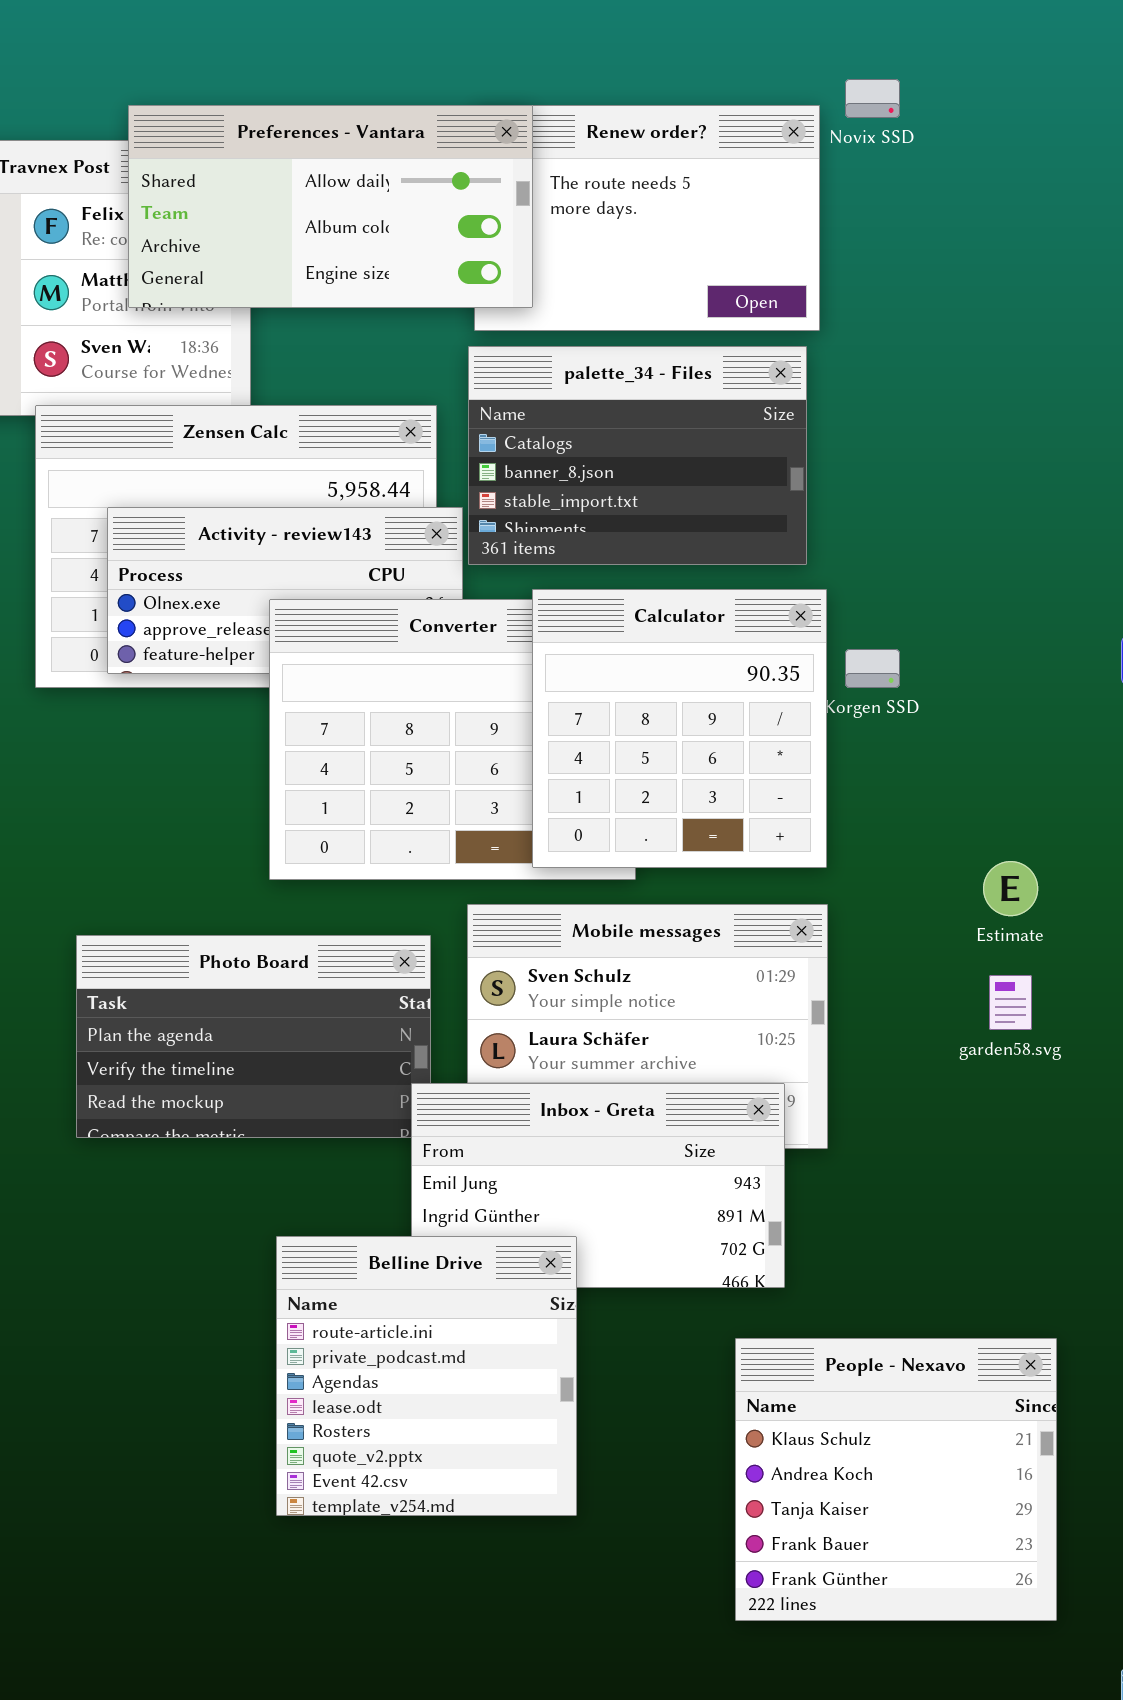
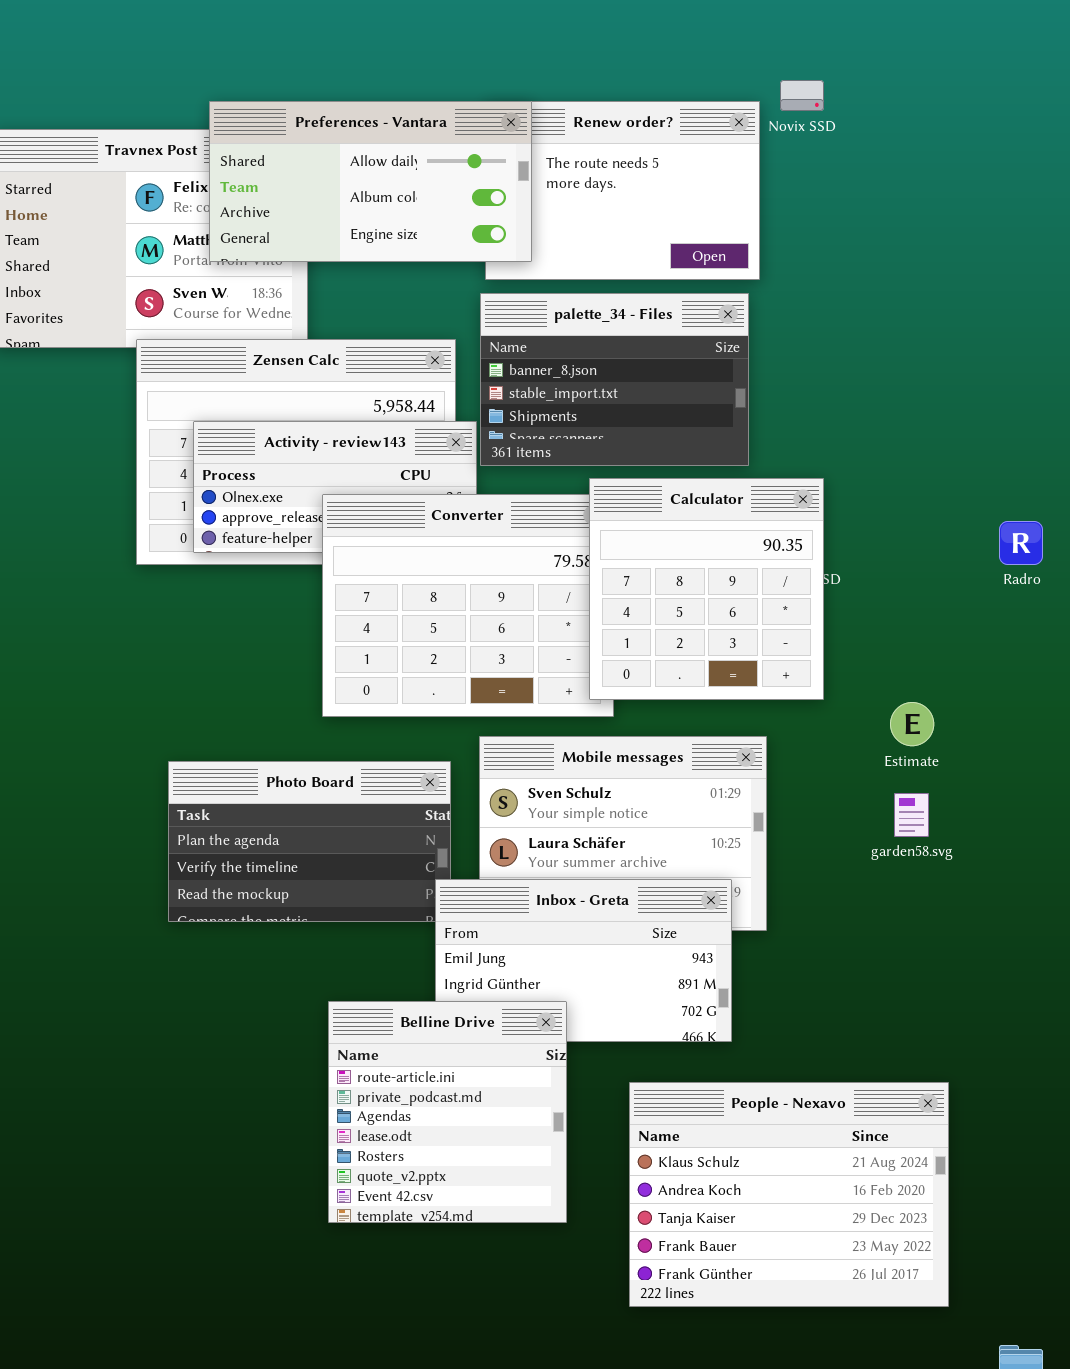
palette_34 - Files: [468,346,807,565] -> [480,293,749,466], scrolled down 1 row
Calculator: [532,589,827,868] -> [589,478,824,700], moved
People - Nexavo: [735,1338,1057,1621] -> [629,1082,949,1307], resized

